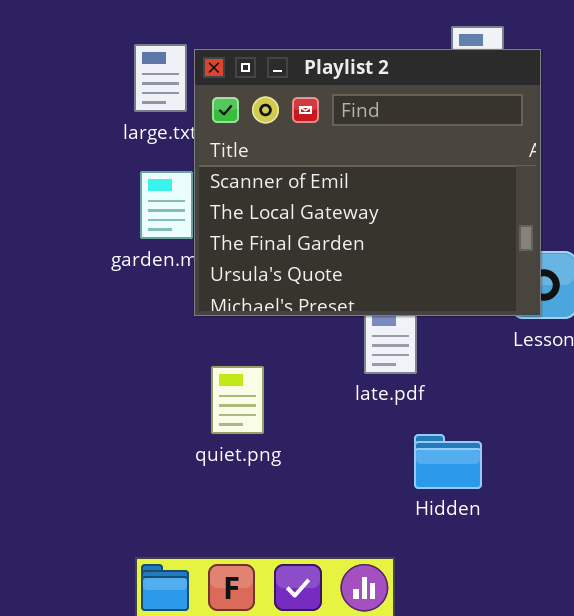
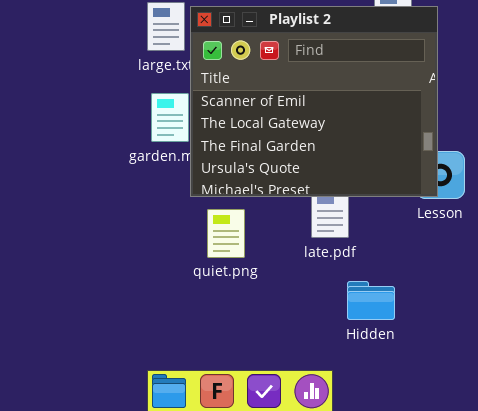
quiet.png: [211,366,264,434] -> [207,209,245,258], moved

